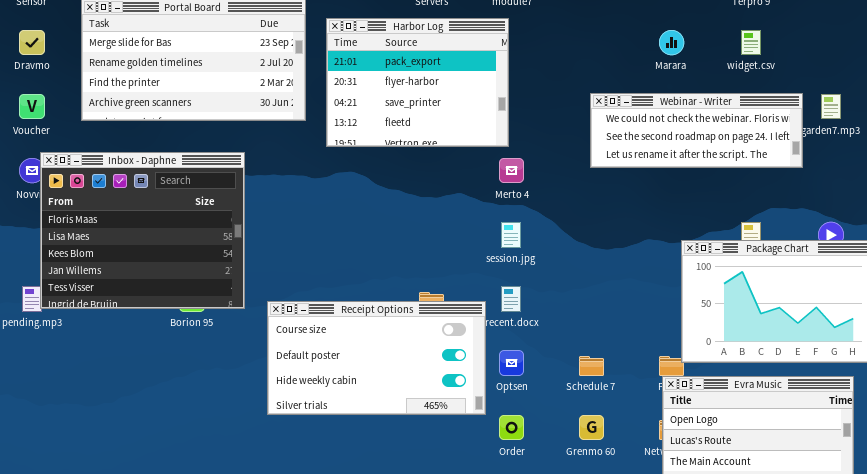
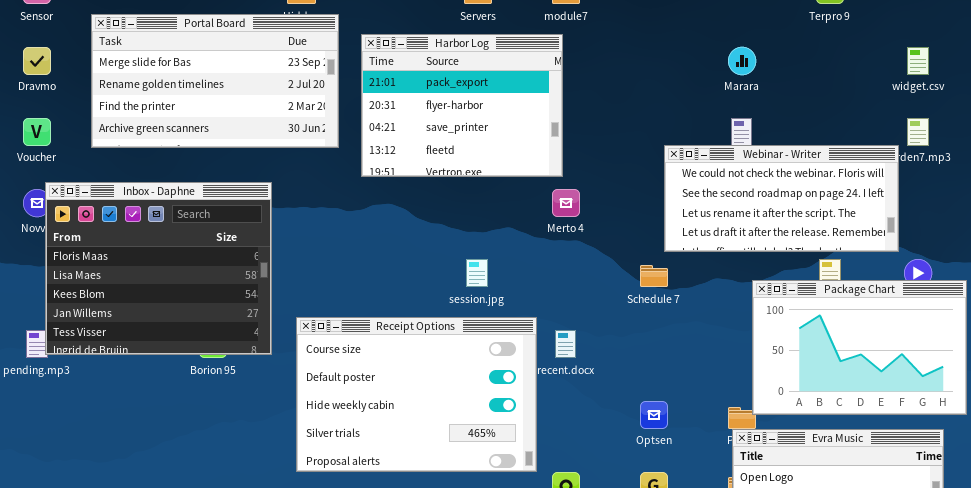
widget.csv: [741,30,761,55] -> [907,47,929,75], moved
Webinar - Writer: [590,93,803,168] -> [664,145,899,252], moved, resized
session.jpg: [501,222,521,248] -> [466,259,488,287], moved
Receipt Options: [267,301,486,415] -> [296,317,537,472], resized
Optsen: [499,350,524,376] -> [640,401,668,429], moved
Schedule 7: [579,356,604,376] -> [640,265,668,287], moved

